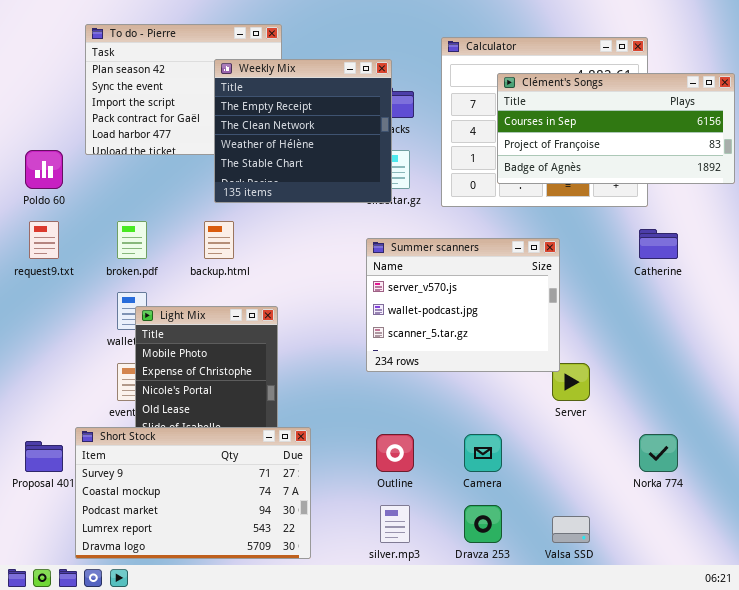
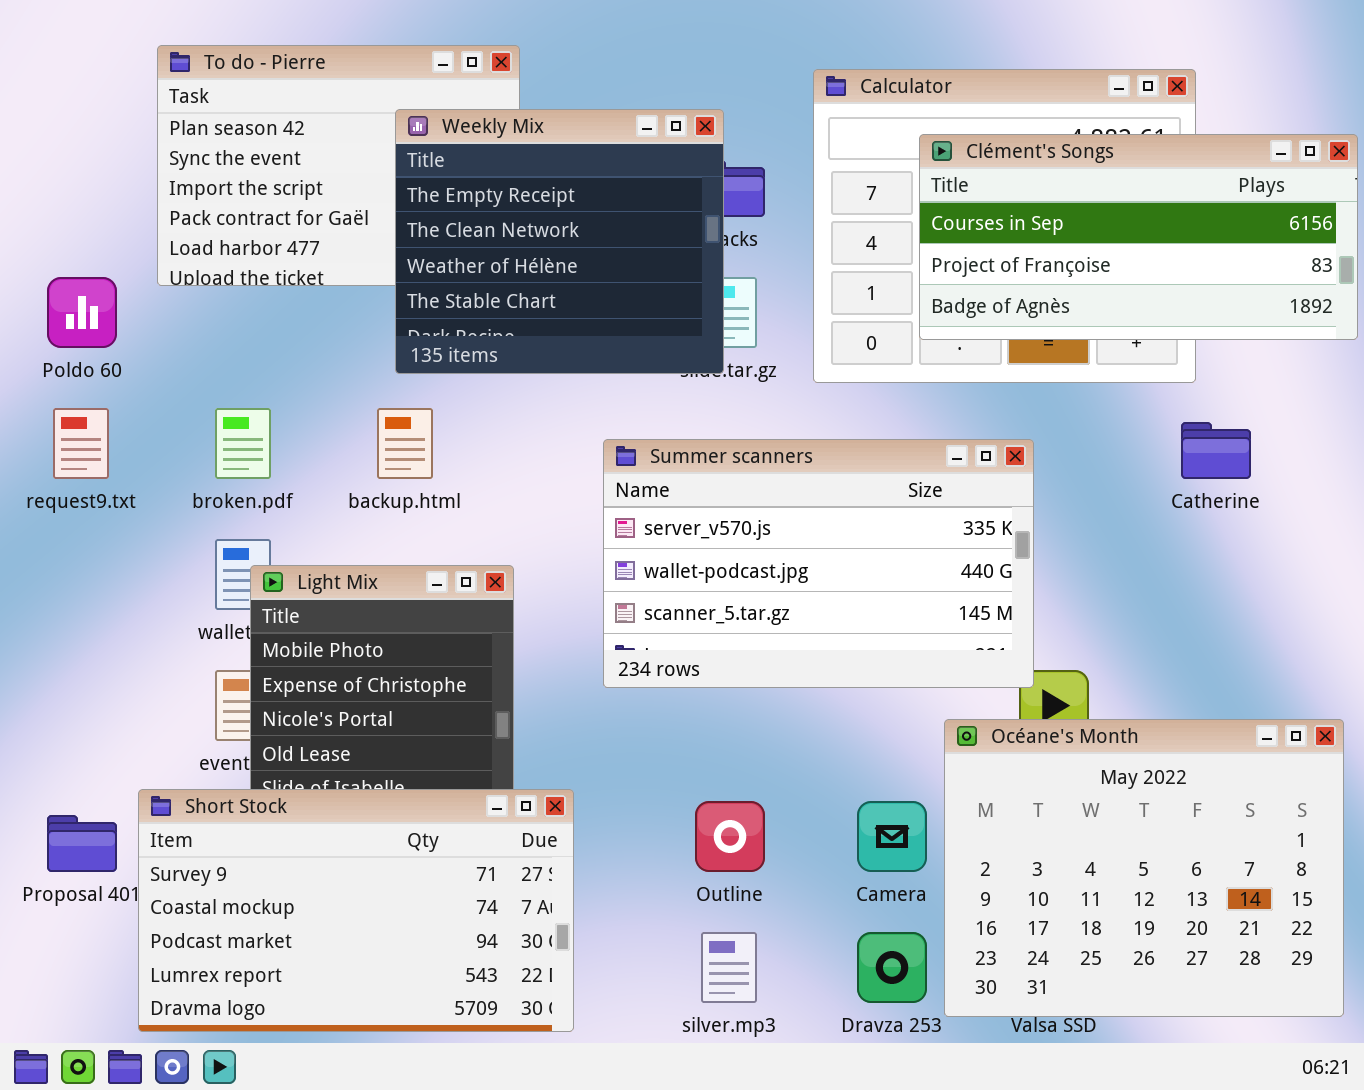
Summer scanners: [366,238,560,372] -> [603,439,1034,688], resized
Océane's Month: none -> [944,719,1344,1017], opened

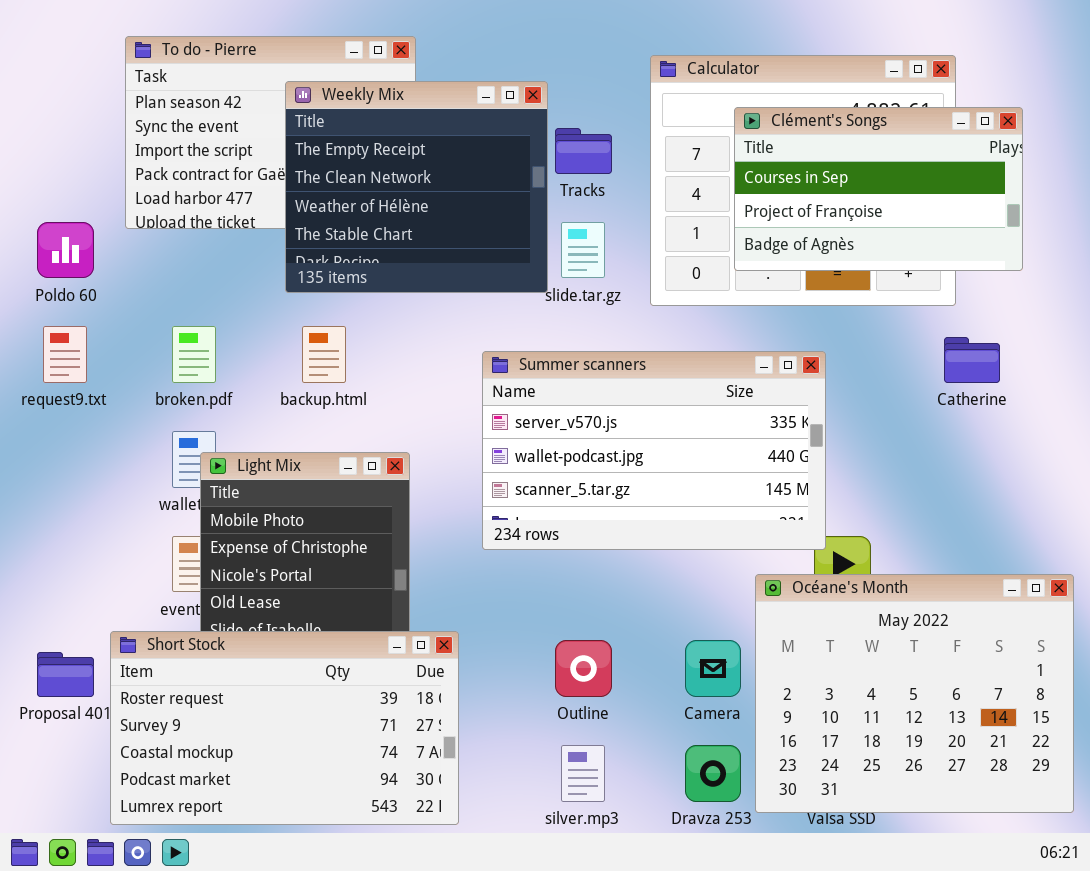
Weekly Mix: [395,109,724,374] -> [285,81,548,293], moved
Clément's Songs: [919,134,1358,340] -> [734,107,1023,271], resized
Short Stock: [138,789,574,1032] -> [110,631,459,825], scrolled up 1 row

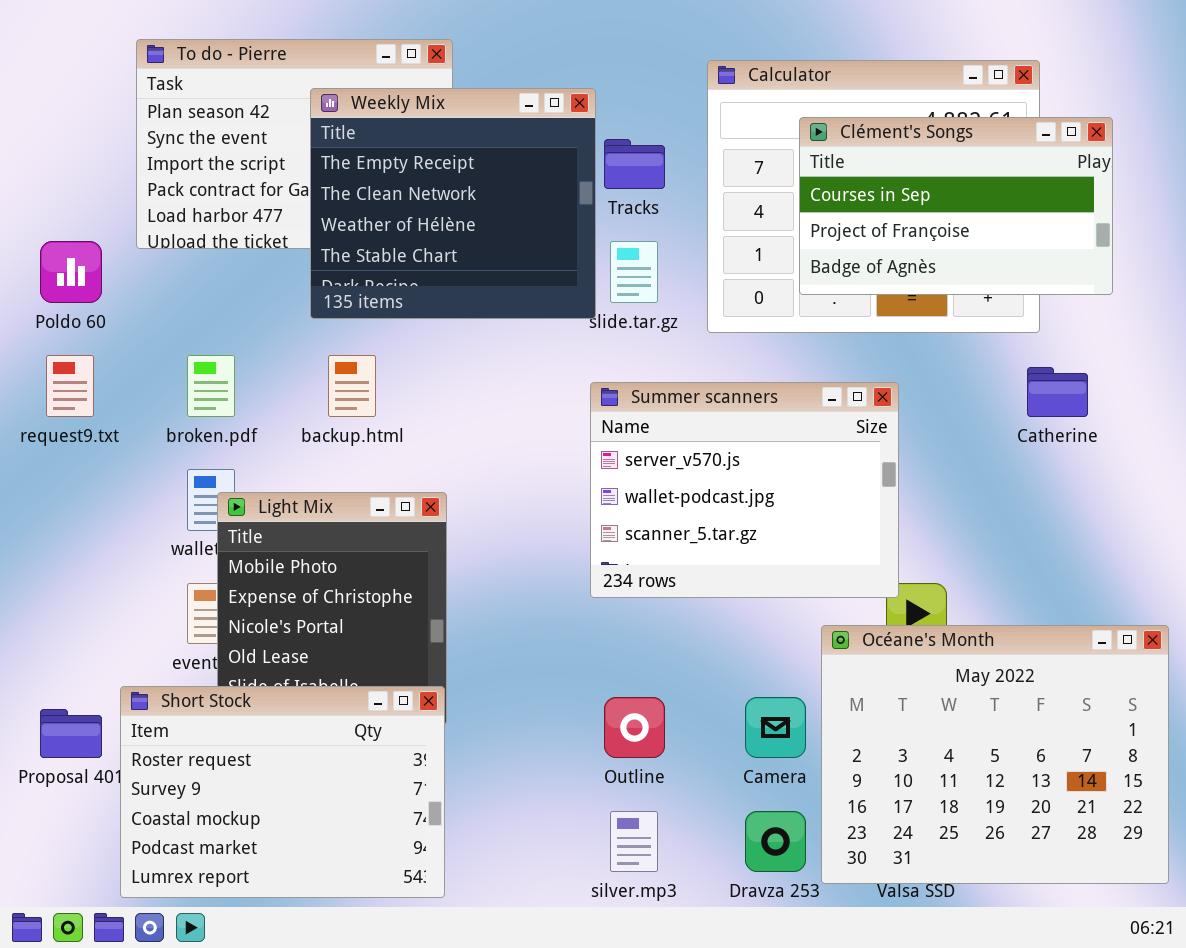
Summer scanners: [482,351,826,550] -> [590,382,899,598], resized
Short Stock: [110,631,459,825] -> [120,686,445,898], resized

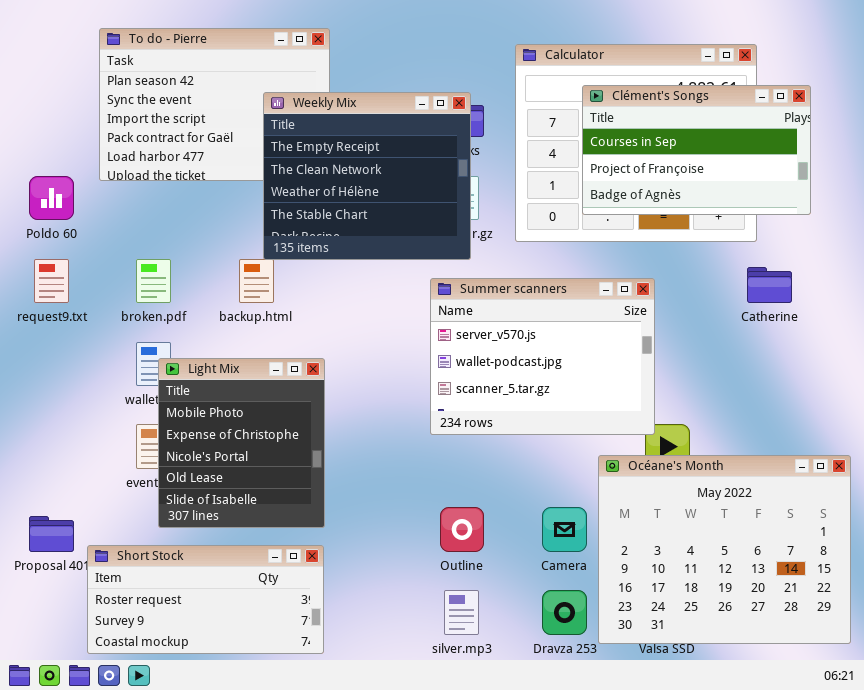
Weekly Mix: [310,88,596,319] -> [263,92,471,260], moved
Short Stock: [120,686,445,898] -> [87,545,324,654], resized

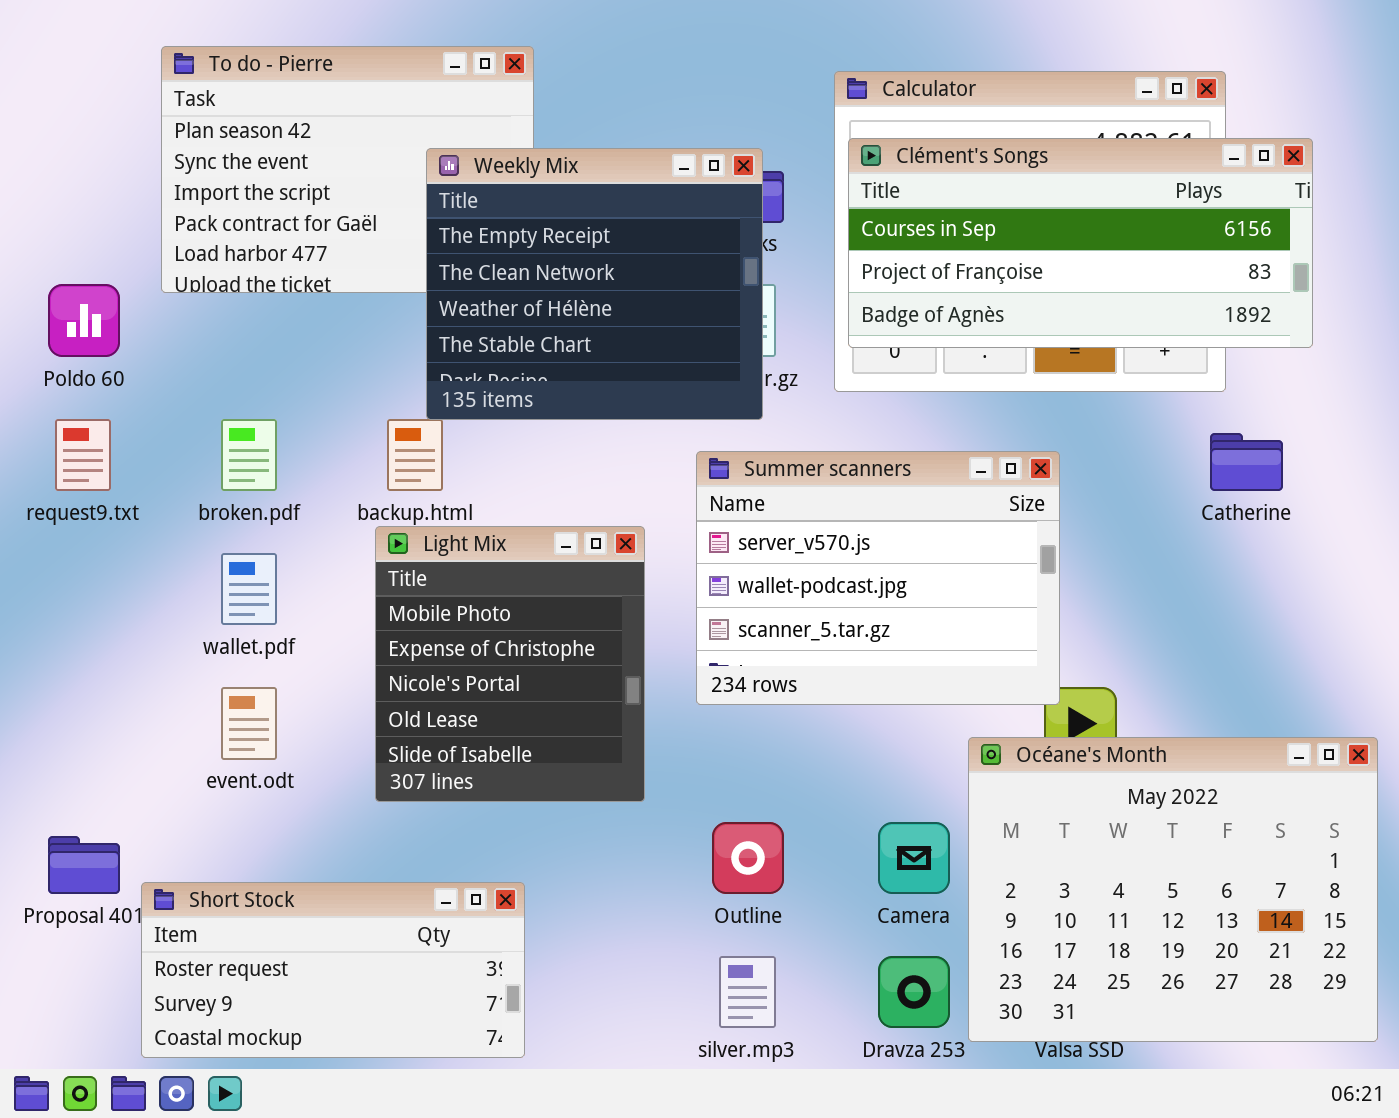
Clément's Songs: [582,85,811,215] -> [848,138,1313,348], resized
Light Mix: [158,358,325,528] -> [375,526,645,802], moved

